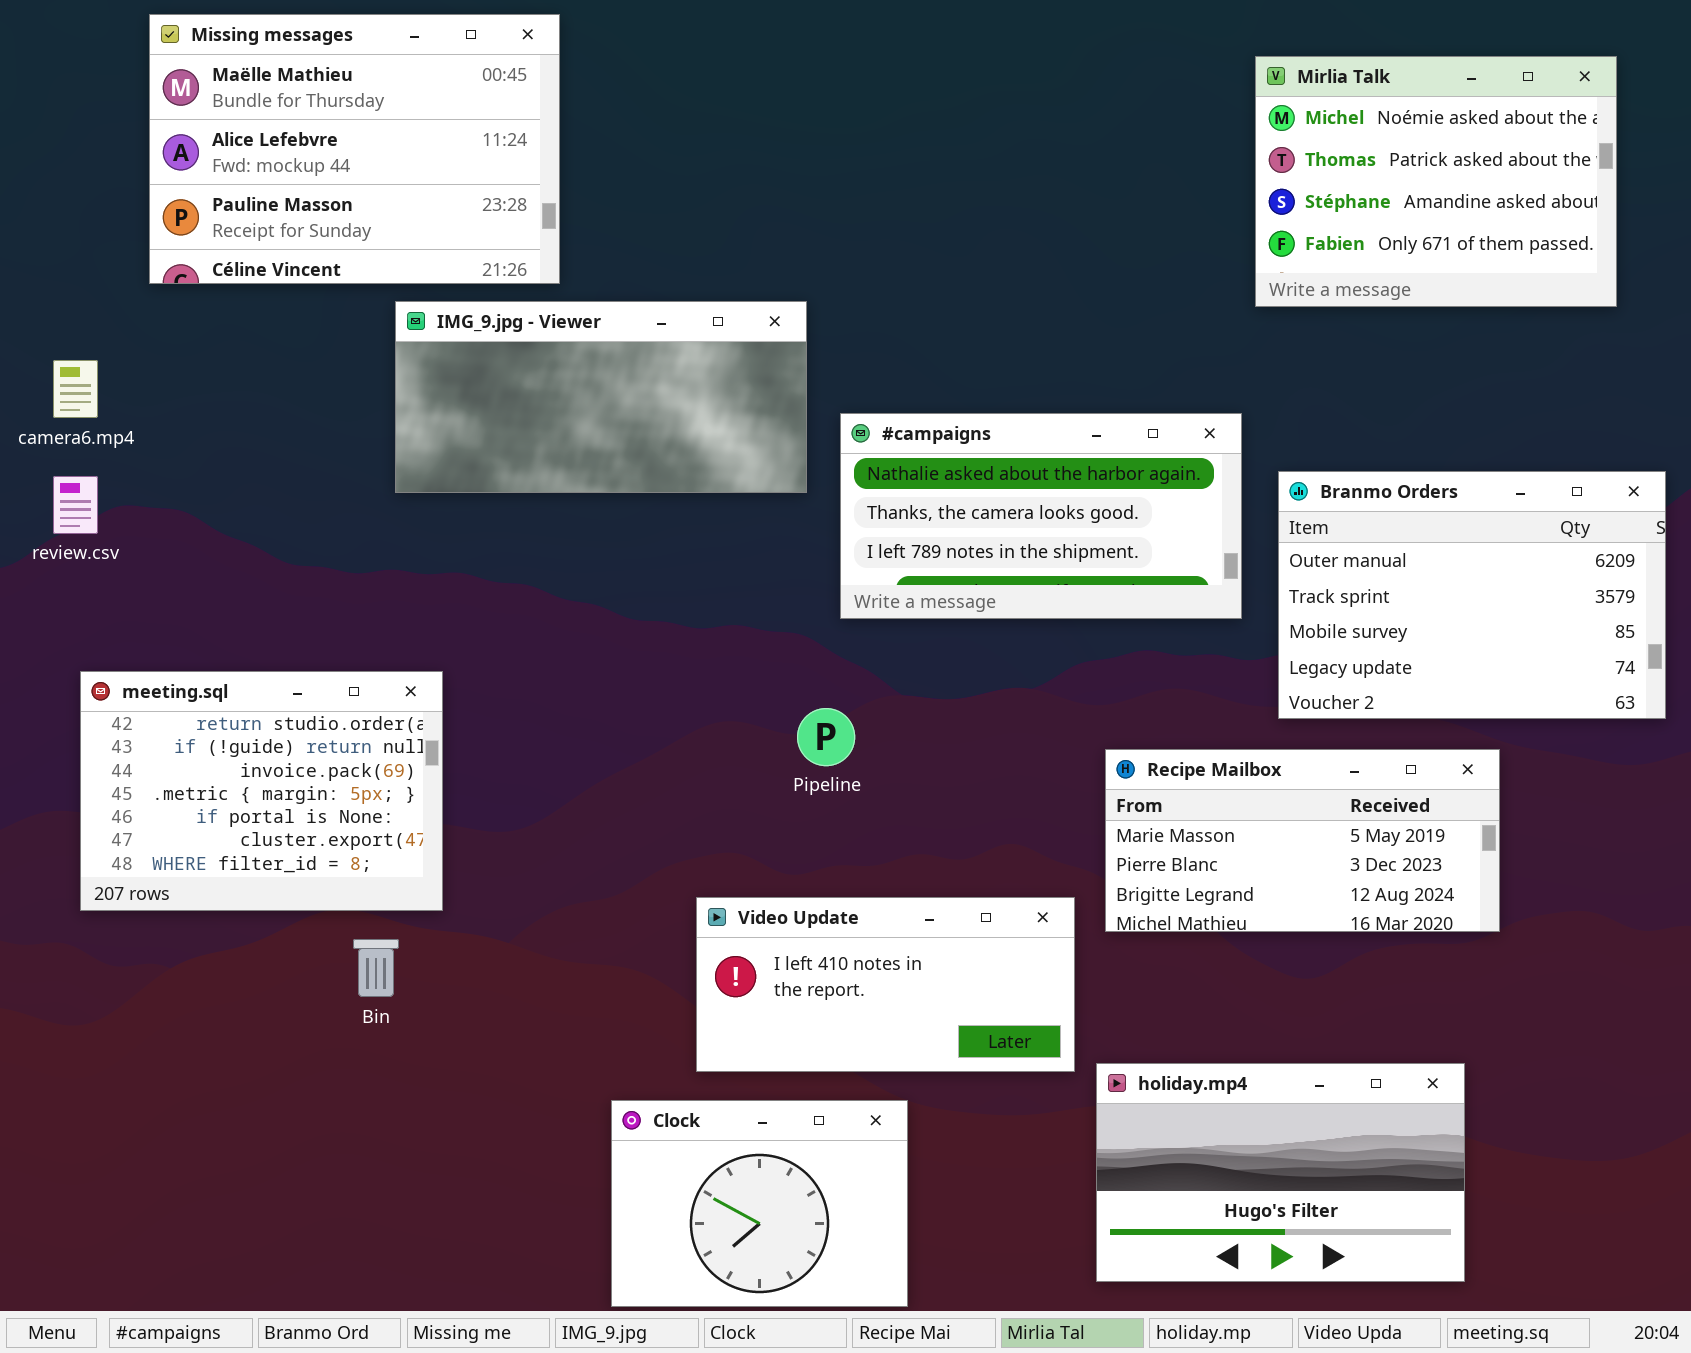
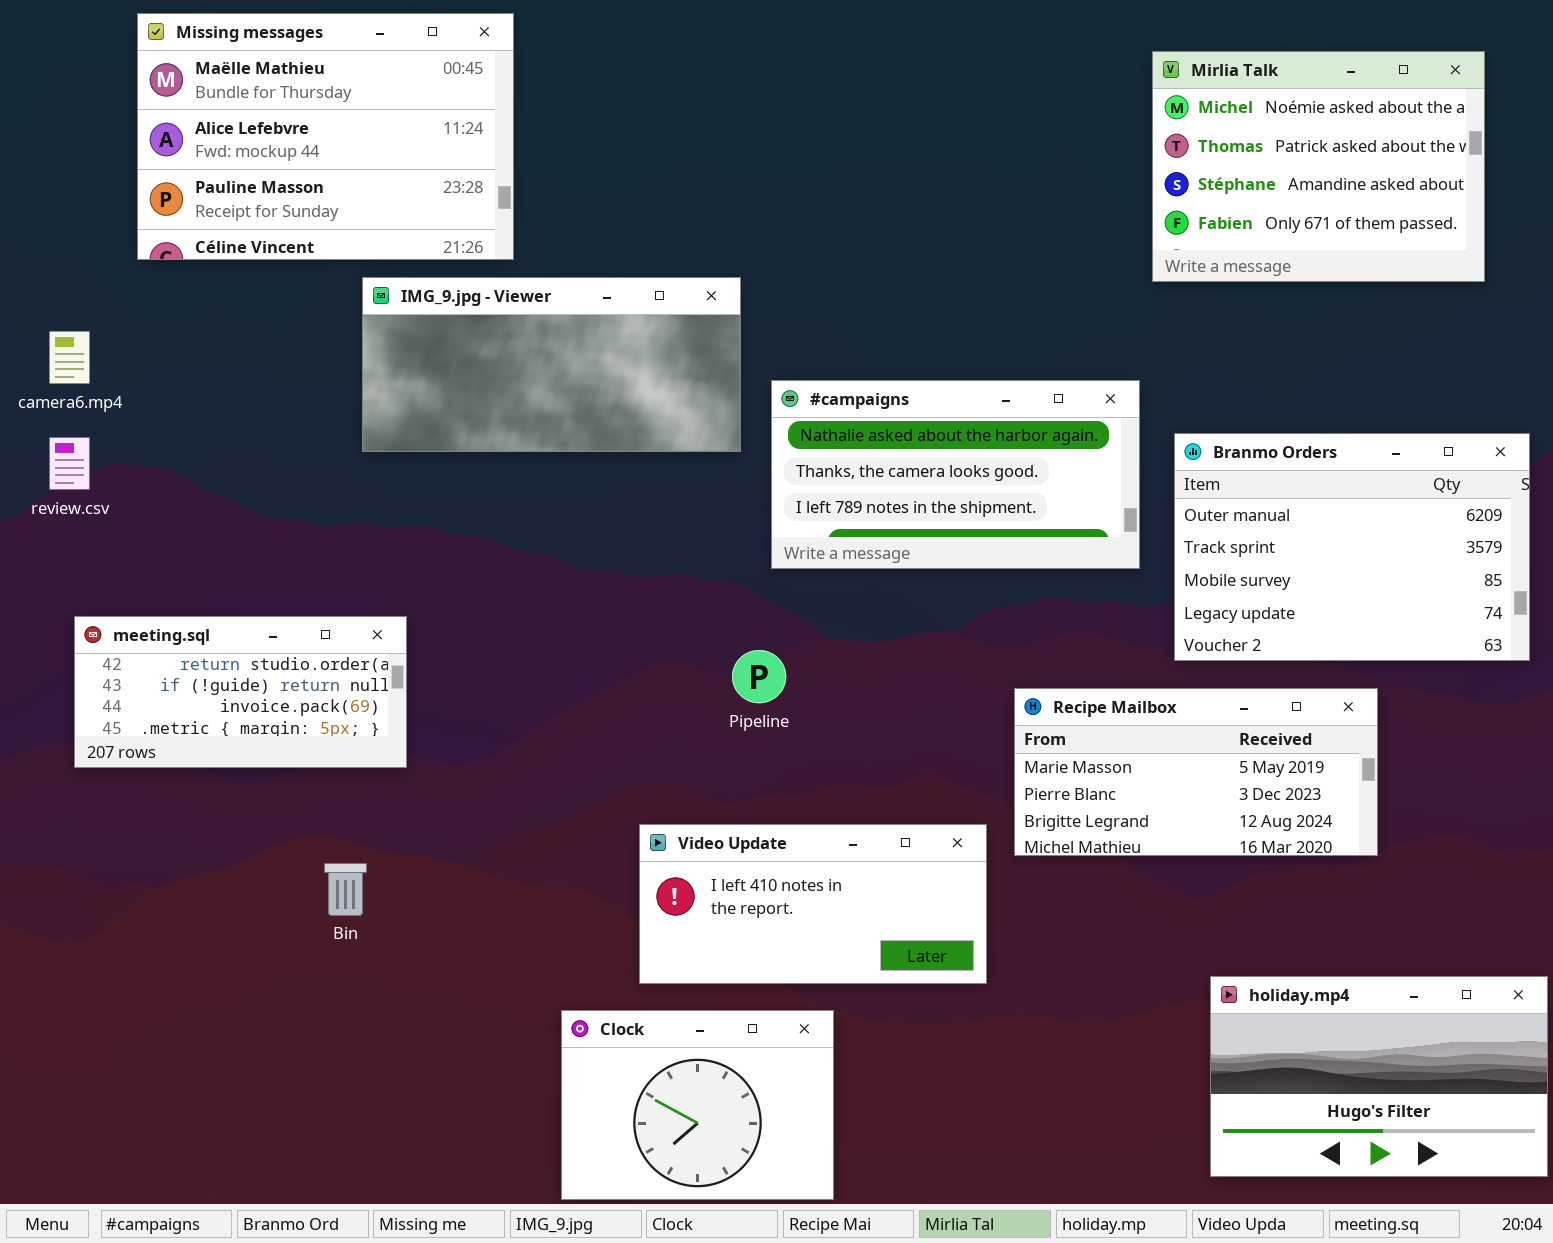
meeting.sql: [80,671,443,911] -> [74,616,407,768], resized
holiday.mp4: [1096,1063,1465,1282] -> [1210,976,1548,1177], moved

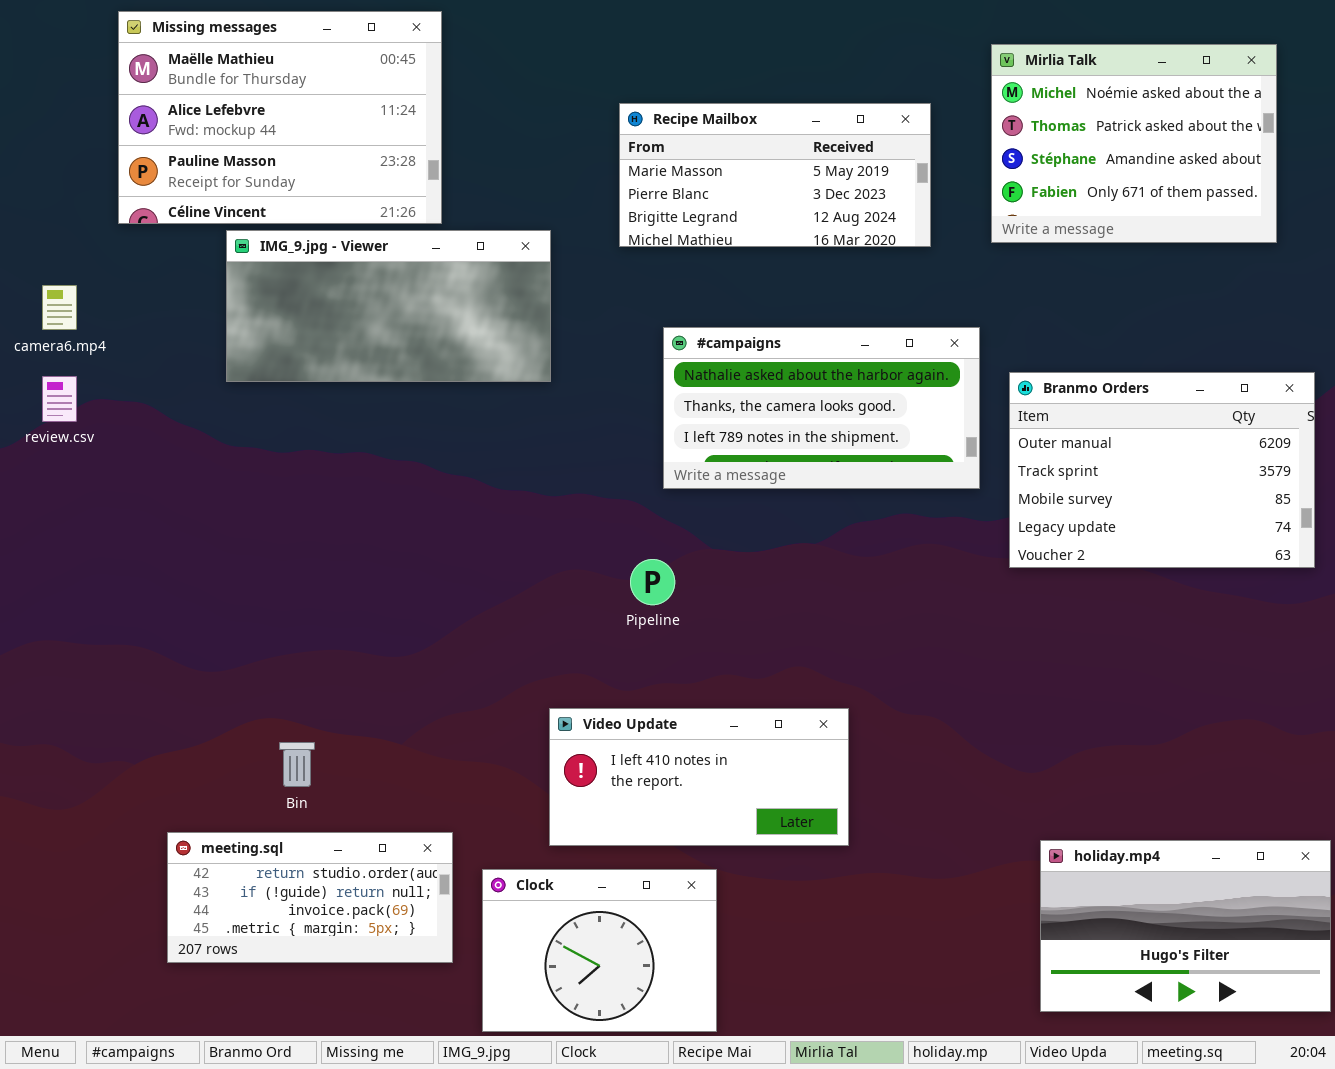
IMG_9.jpg - Viewer: [362,277,741,452] -> [226,230,551,382], moved
meeting.sql: [74,616,407,768] -> [167,832,453,963], moved
Recipe Mailbox: [1014,688,1378,856] -> [619,103,931,247], moved

